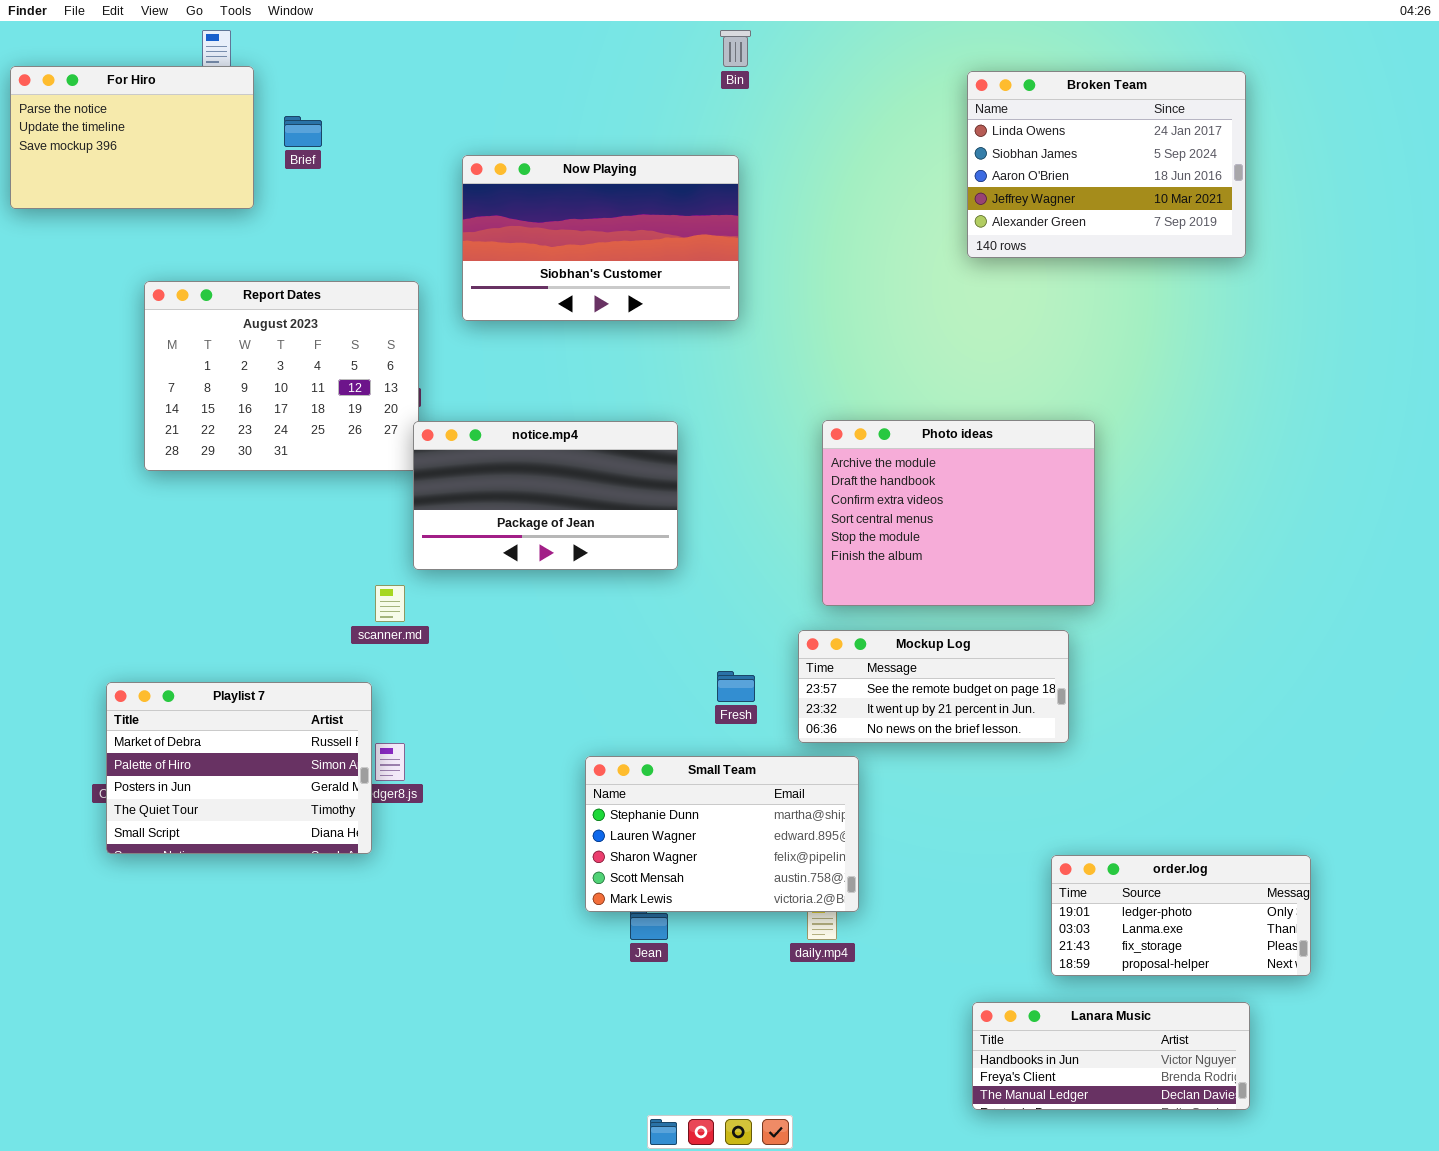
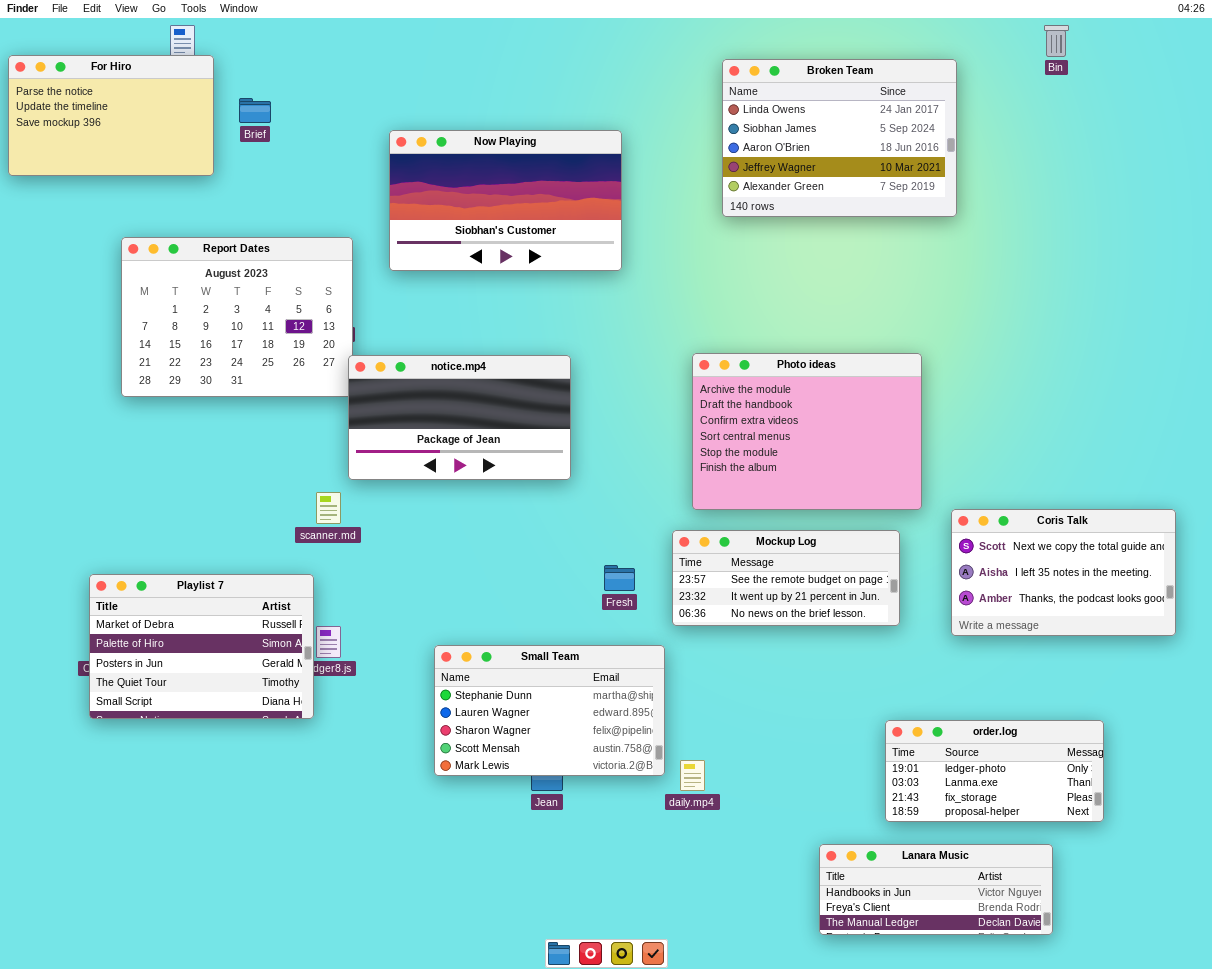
Bin: [720,30,751,67] -> [1044,25,1069,57], moved
Broken Team: [967,71,1246,258] -> [722,59,957,217], moved
Coris Talk: none -> [951,509,1176,636], opened
Small Team: [585,756,859,912] -> [434,645,665,776], moved

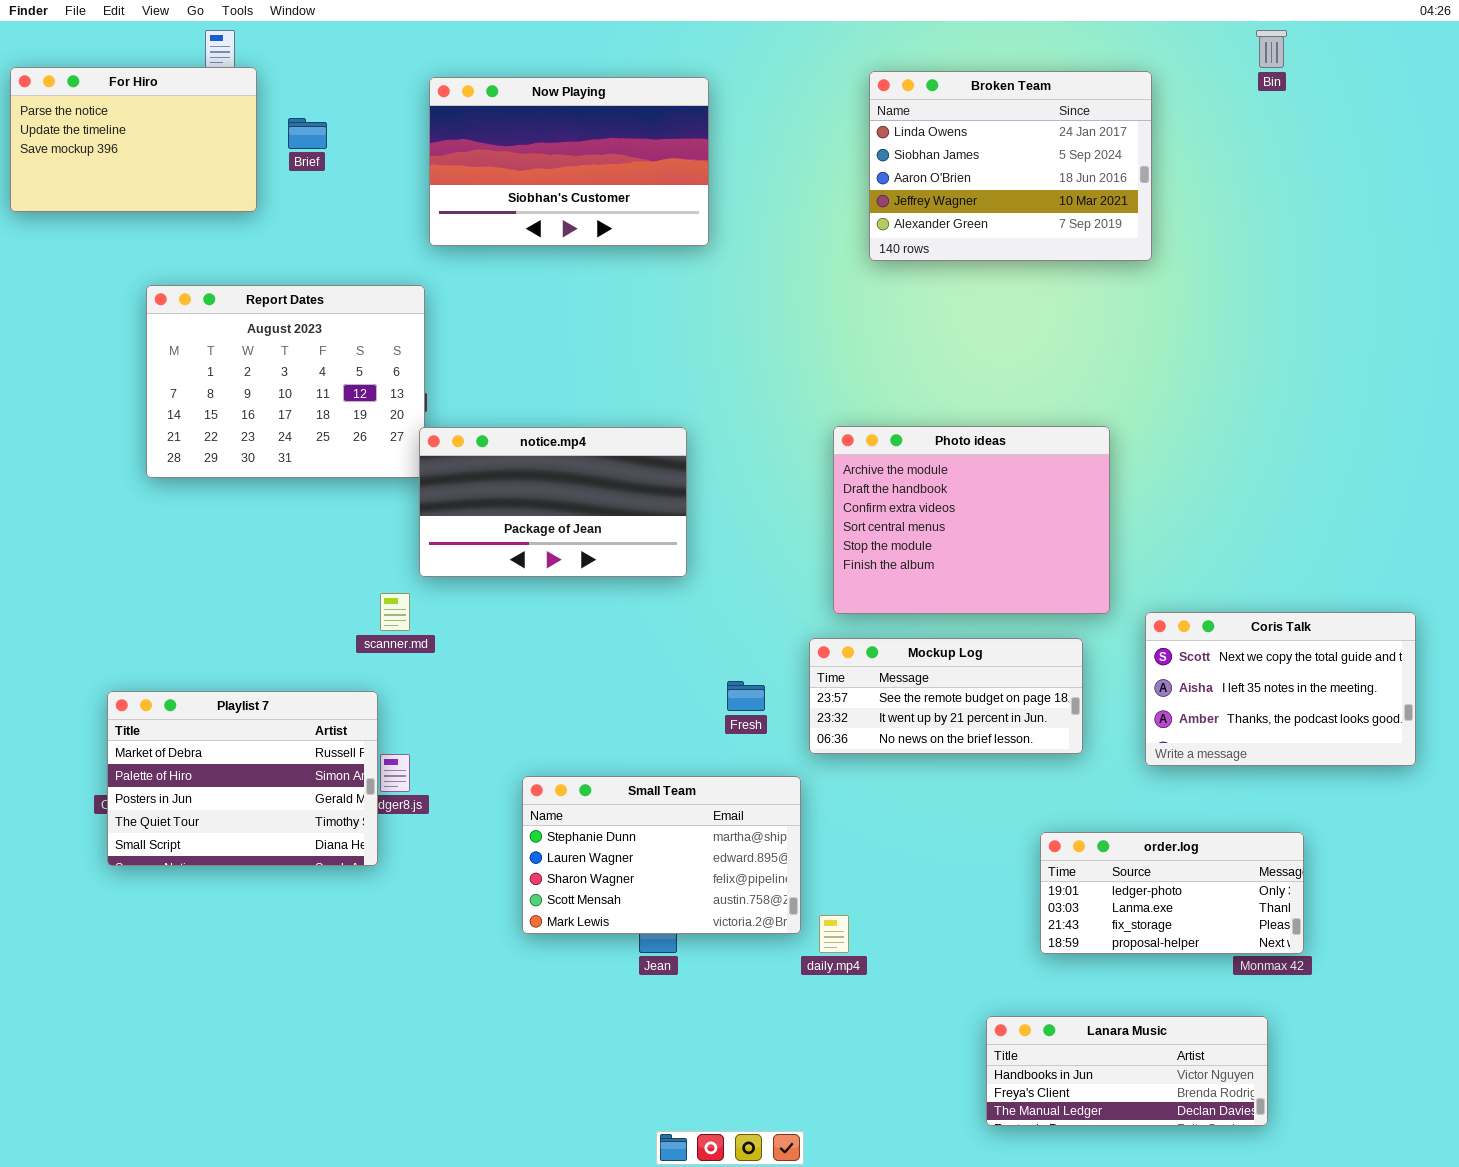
Now Playing: [389,130,622,271] -> [429,77,709,246], moved
order.log: [885,720,1104,822] -> [1040,832,1304,954], moved

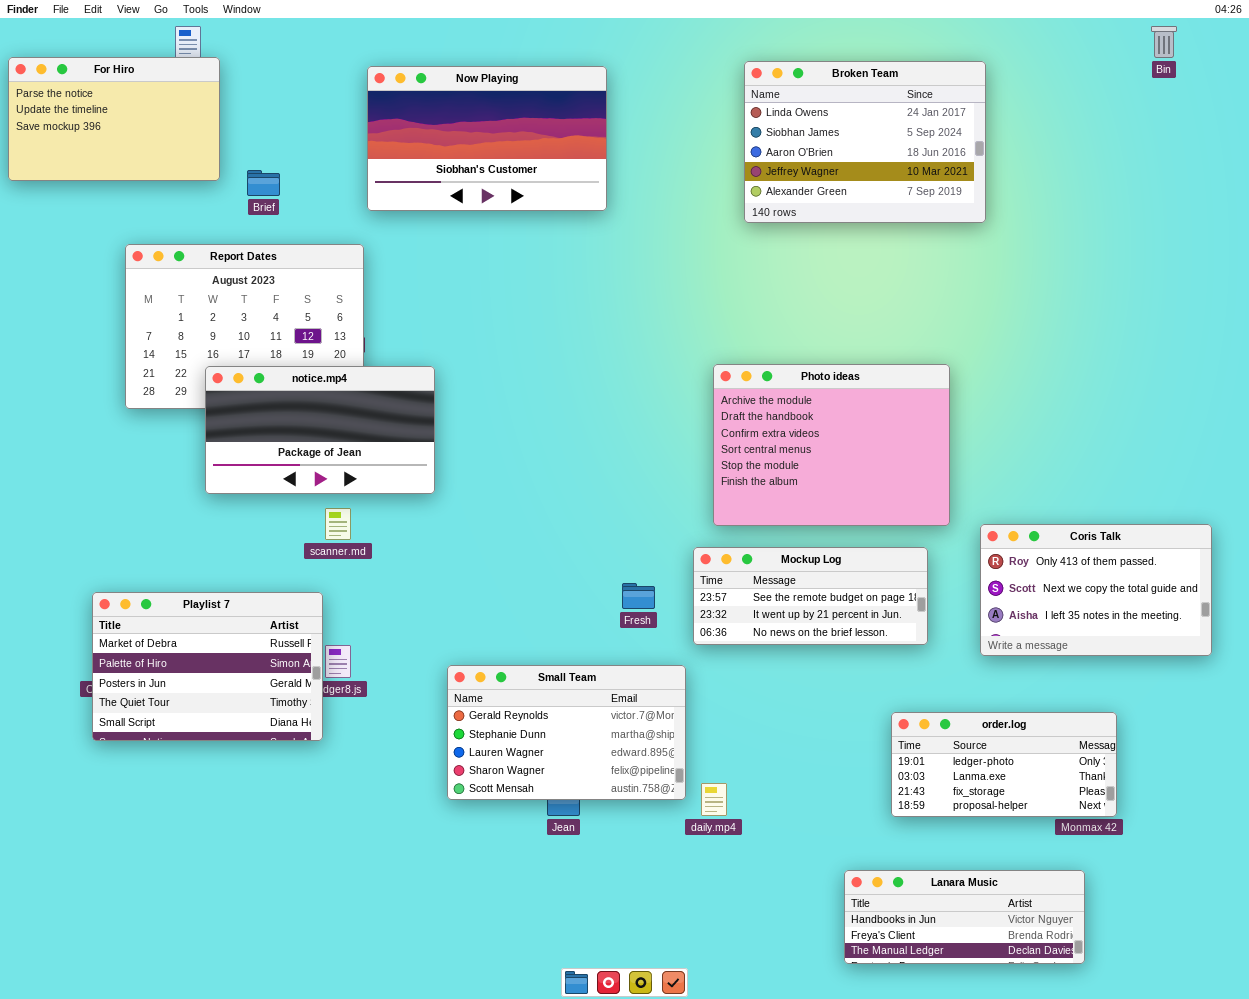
Bin: [1256,30,1287,68] -> [1151,26,1177,58], moved
Brief: [288,118,327,149] -> [247,170,280,196], moved
notice.mp4: [419,427,687,577] -> [205,366,435,494], moved
Coris Talk: [1145,612,1416,766] -> [980,524,1212,656], scrolled up 1 row
Small Team: [522,776,801,934] -> [447,665,686,800], scrolled up 1 row

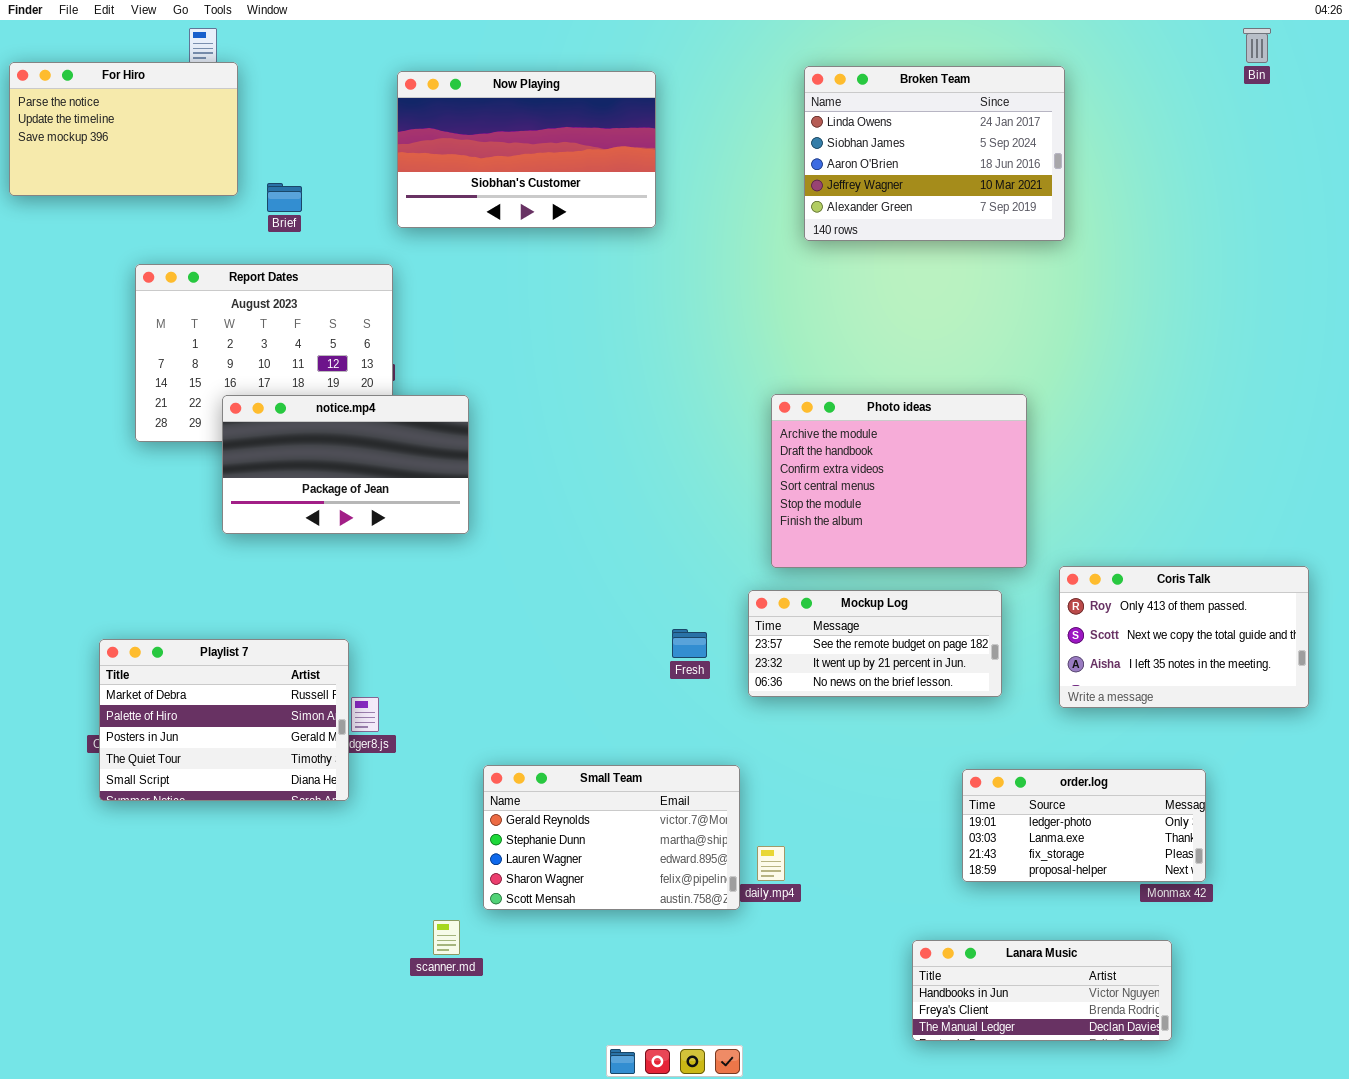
scanner.md: [325,508,351,540] -> [433,920,460,955], moved
Small Team: [447,665,686,800] -> [483,765,740,910], moved

